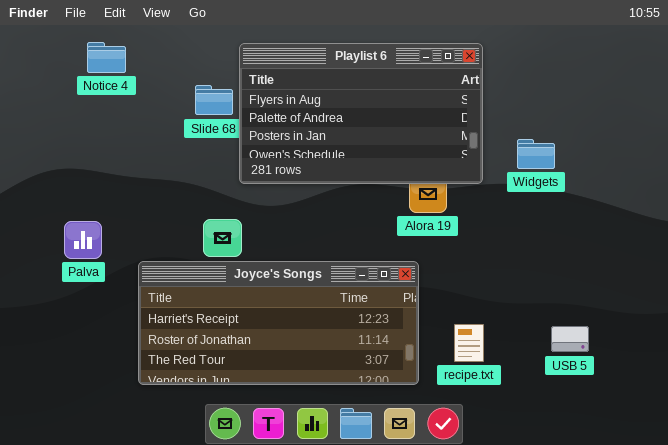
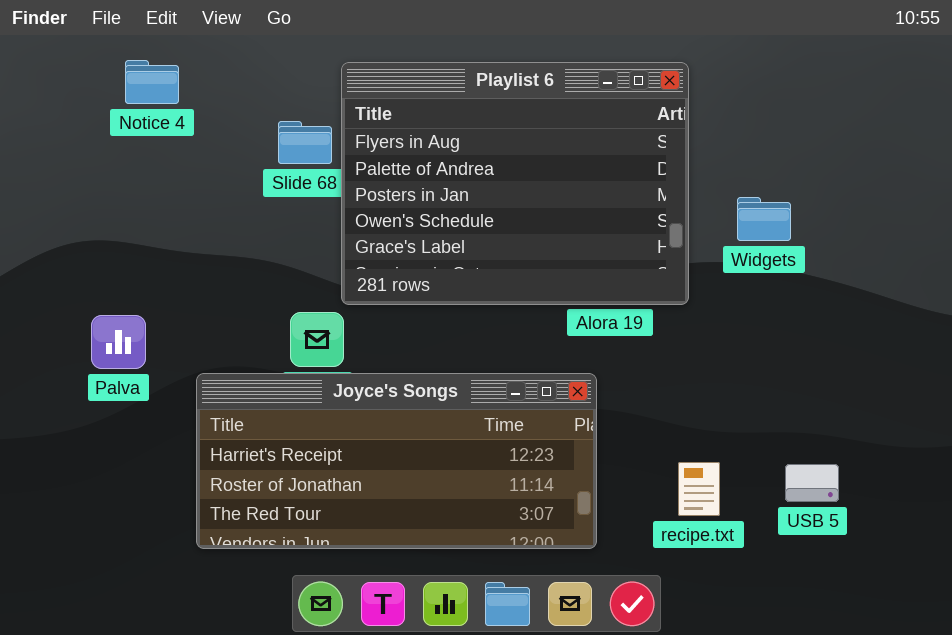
Playlist 6: [239,43,483,184] -> [341,62,689,305], resized
recipe.txt: [454,324,484,362] -> [678,462,720,516], moved

